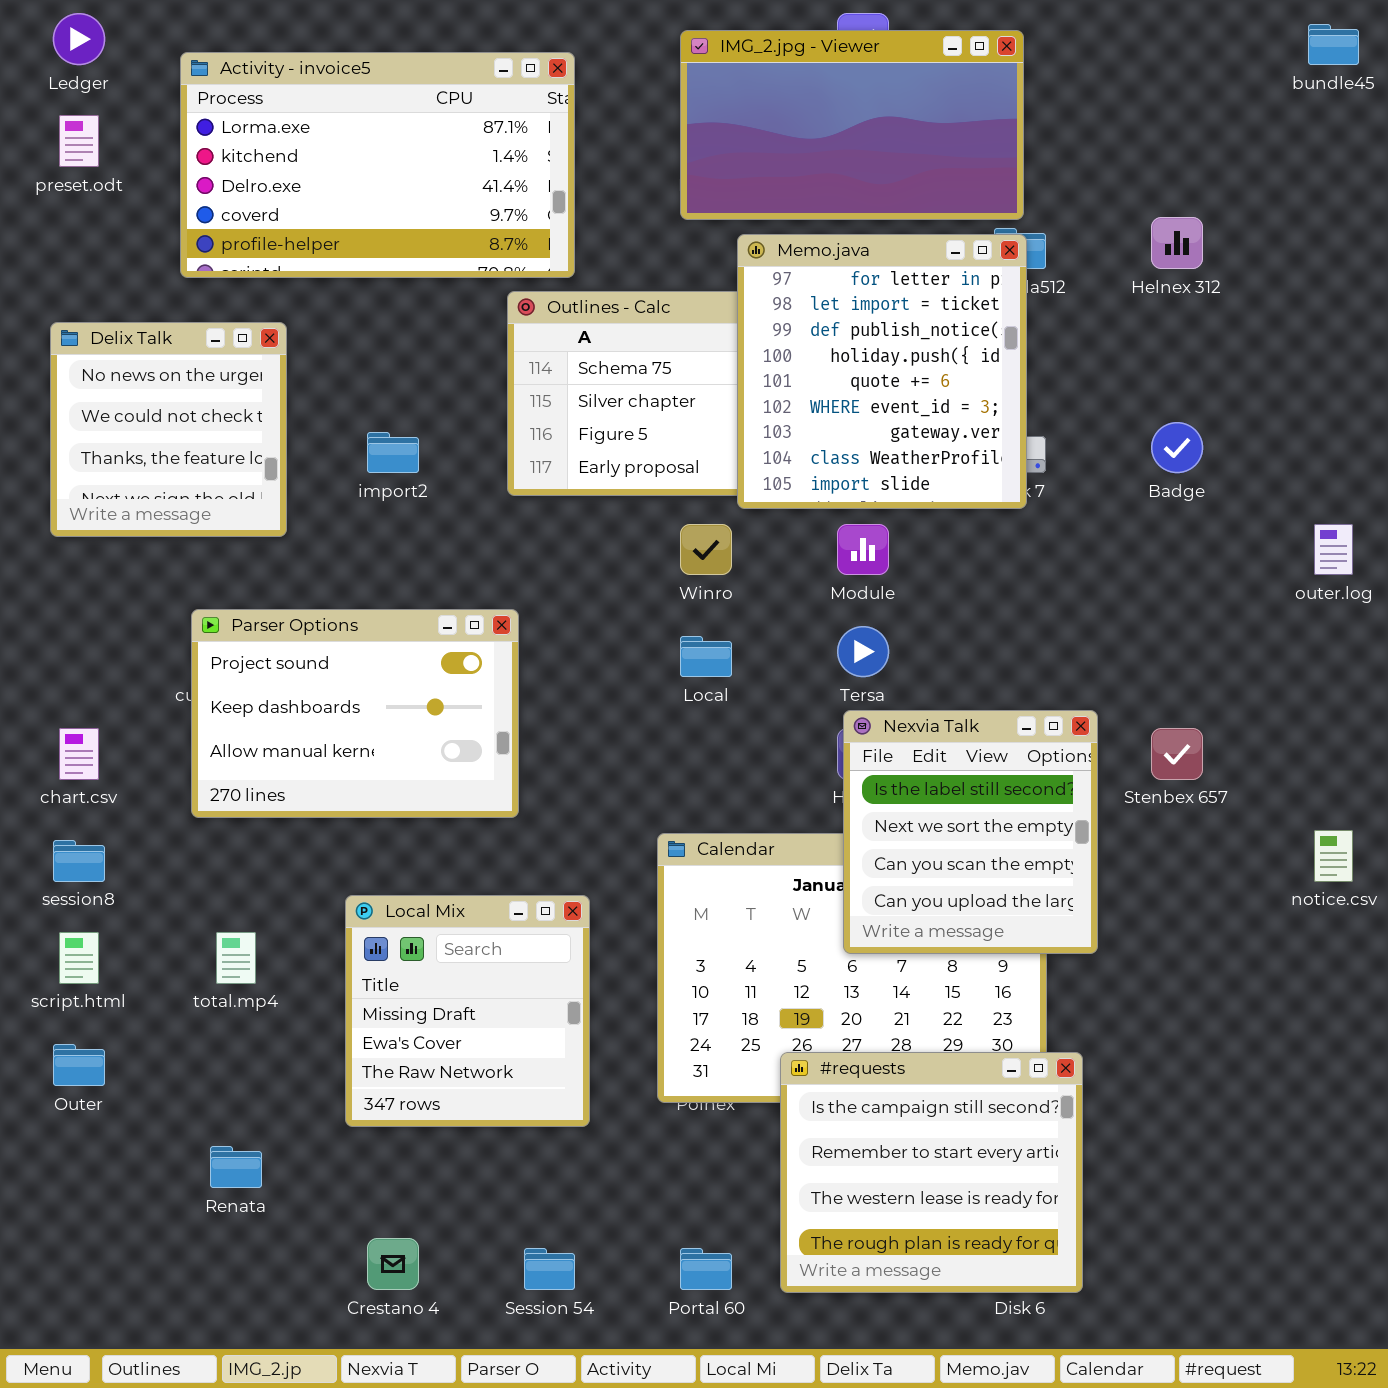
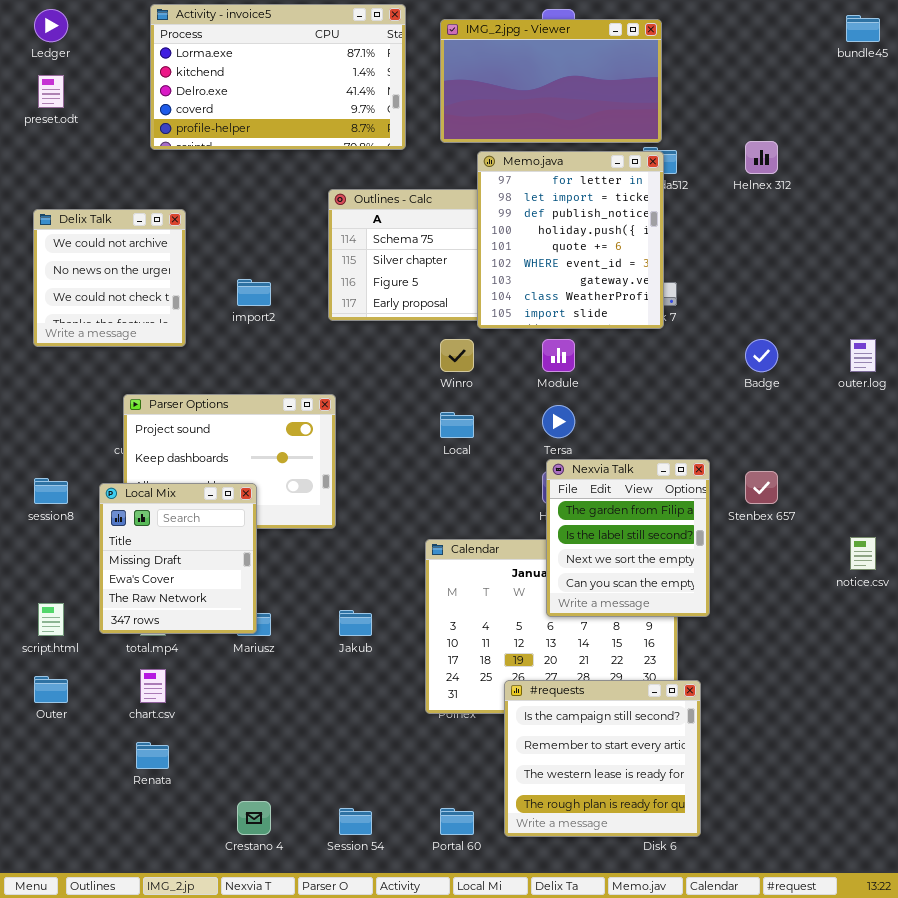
Activity - invoice5: [180,52,575,278] -> [150,4,406,150], moved
Delix Talk: [50,322,287,537] -> [33,209,186,347], scrolled up 1 row
Badge: [1151,422,1203,473] -> [745,339,778,372], moved
Nexvia Talk: [843,710,1098,954] -> [546,459,710,617], scrolled up 1 row
chart.csv: [59,728,99,780] -> [140,669,166,703], moved
session8: [53,840,105,882] -> [34,478,68,504], moved
Local Mix: [345,895,590,1127] -> [99,483,257,634], moved

